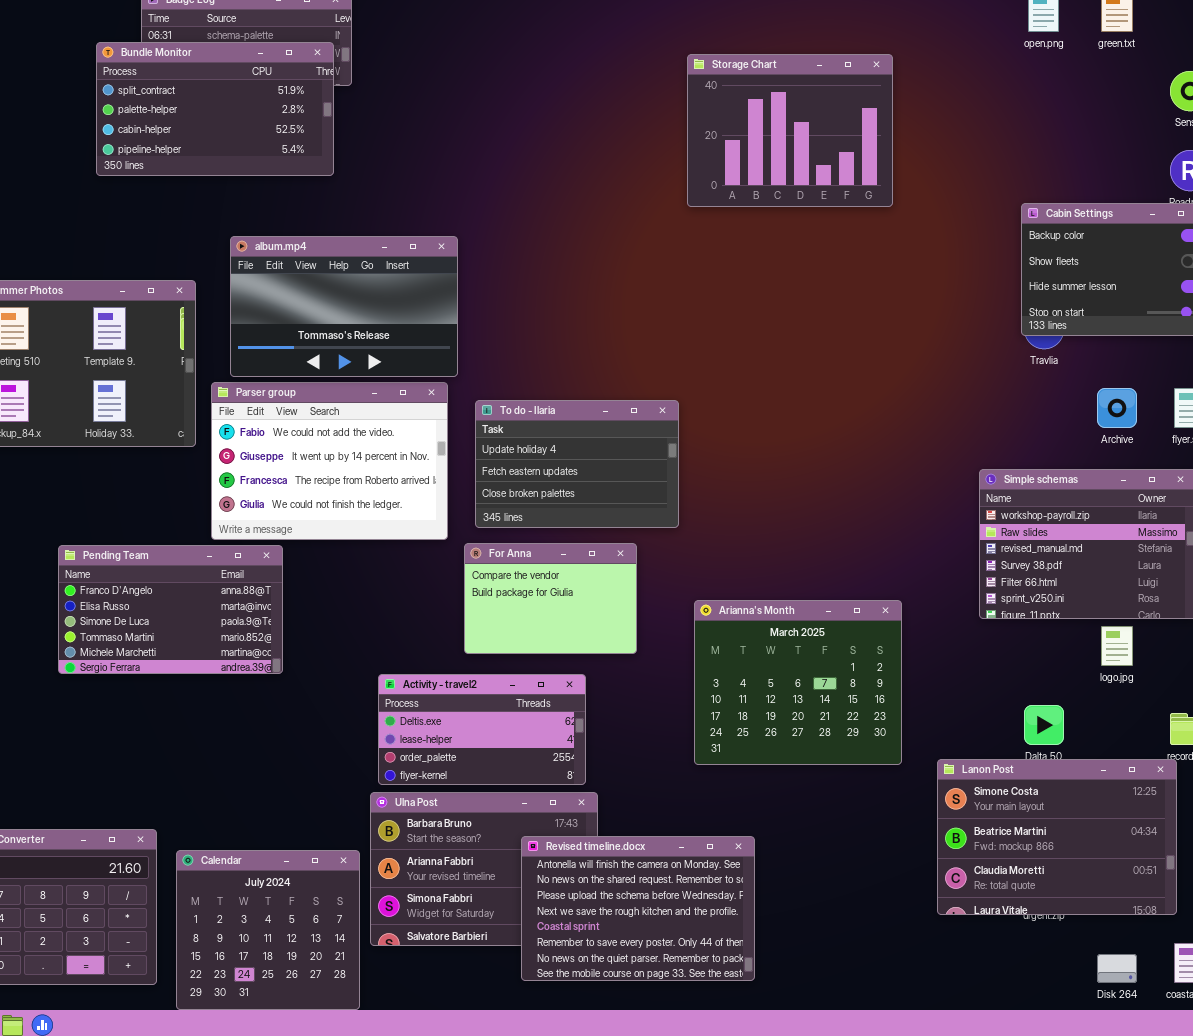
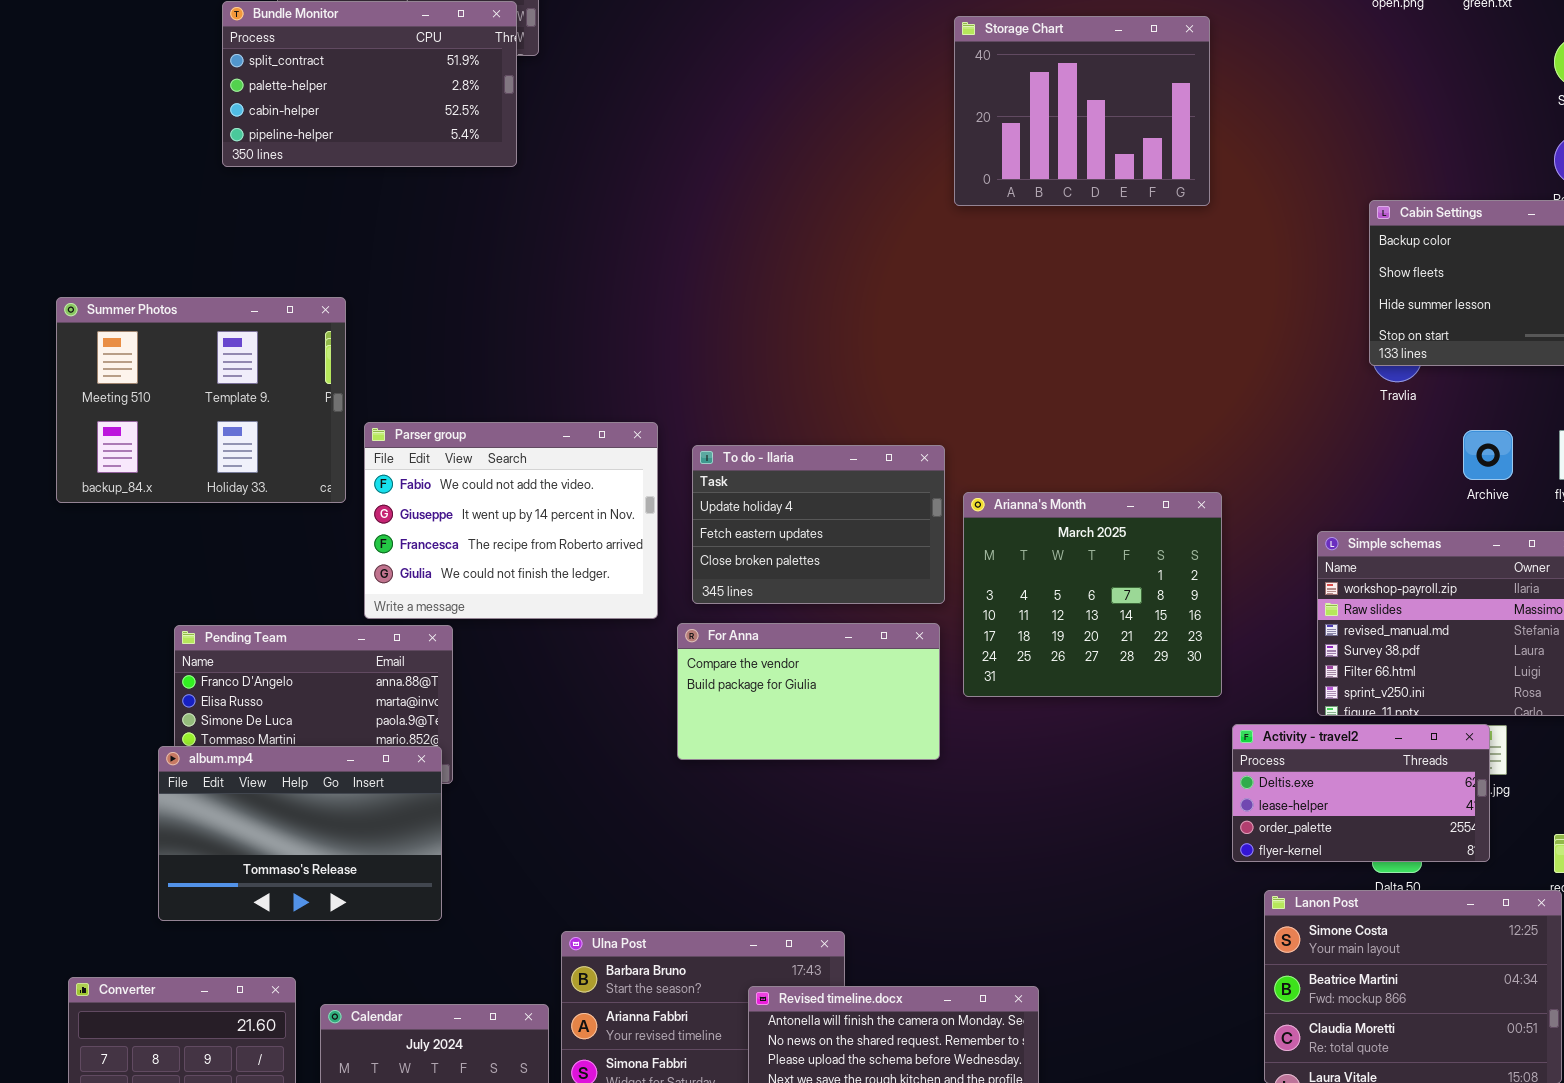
album.mp4: [230,236,458,377] -> [158,746,442,921], moved
For Anna: [464,543,637,654] -> [677,623,940,760], resized
Arianna's Month: [694,600,902,765] -> [963,492,1222,697], moved
Activity - travel2: [378,674,586,785] -> [1232,724,1490,862], moved

